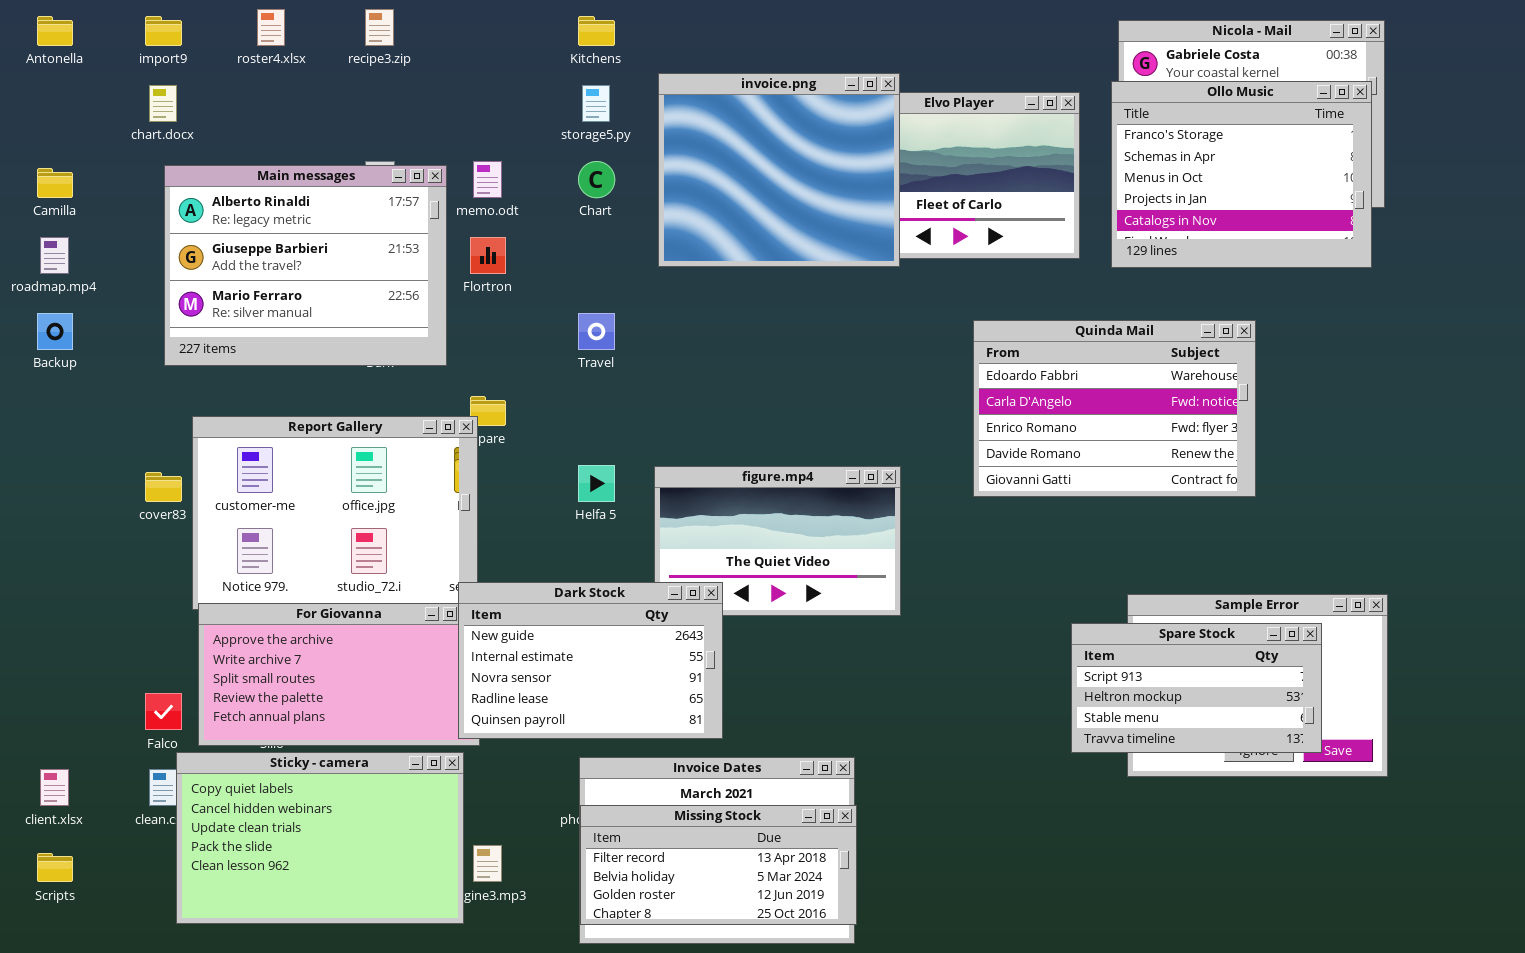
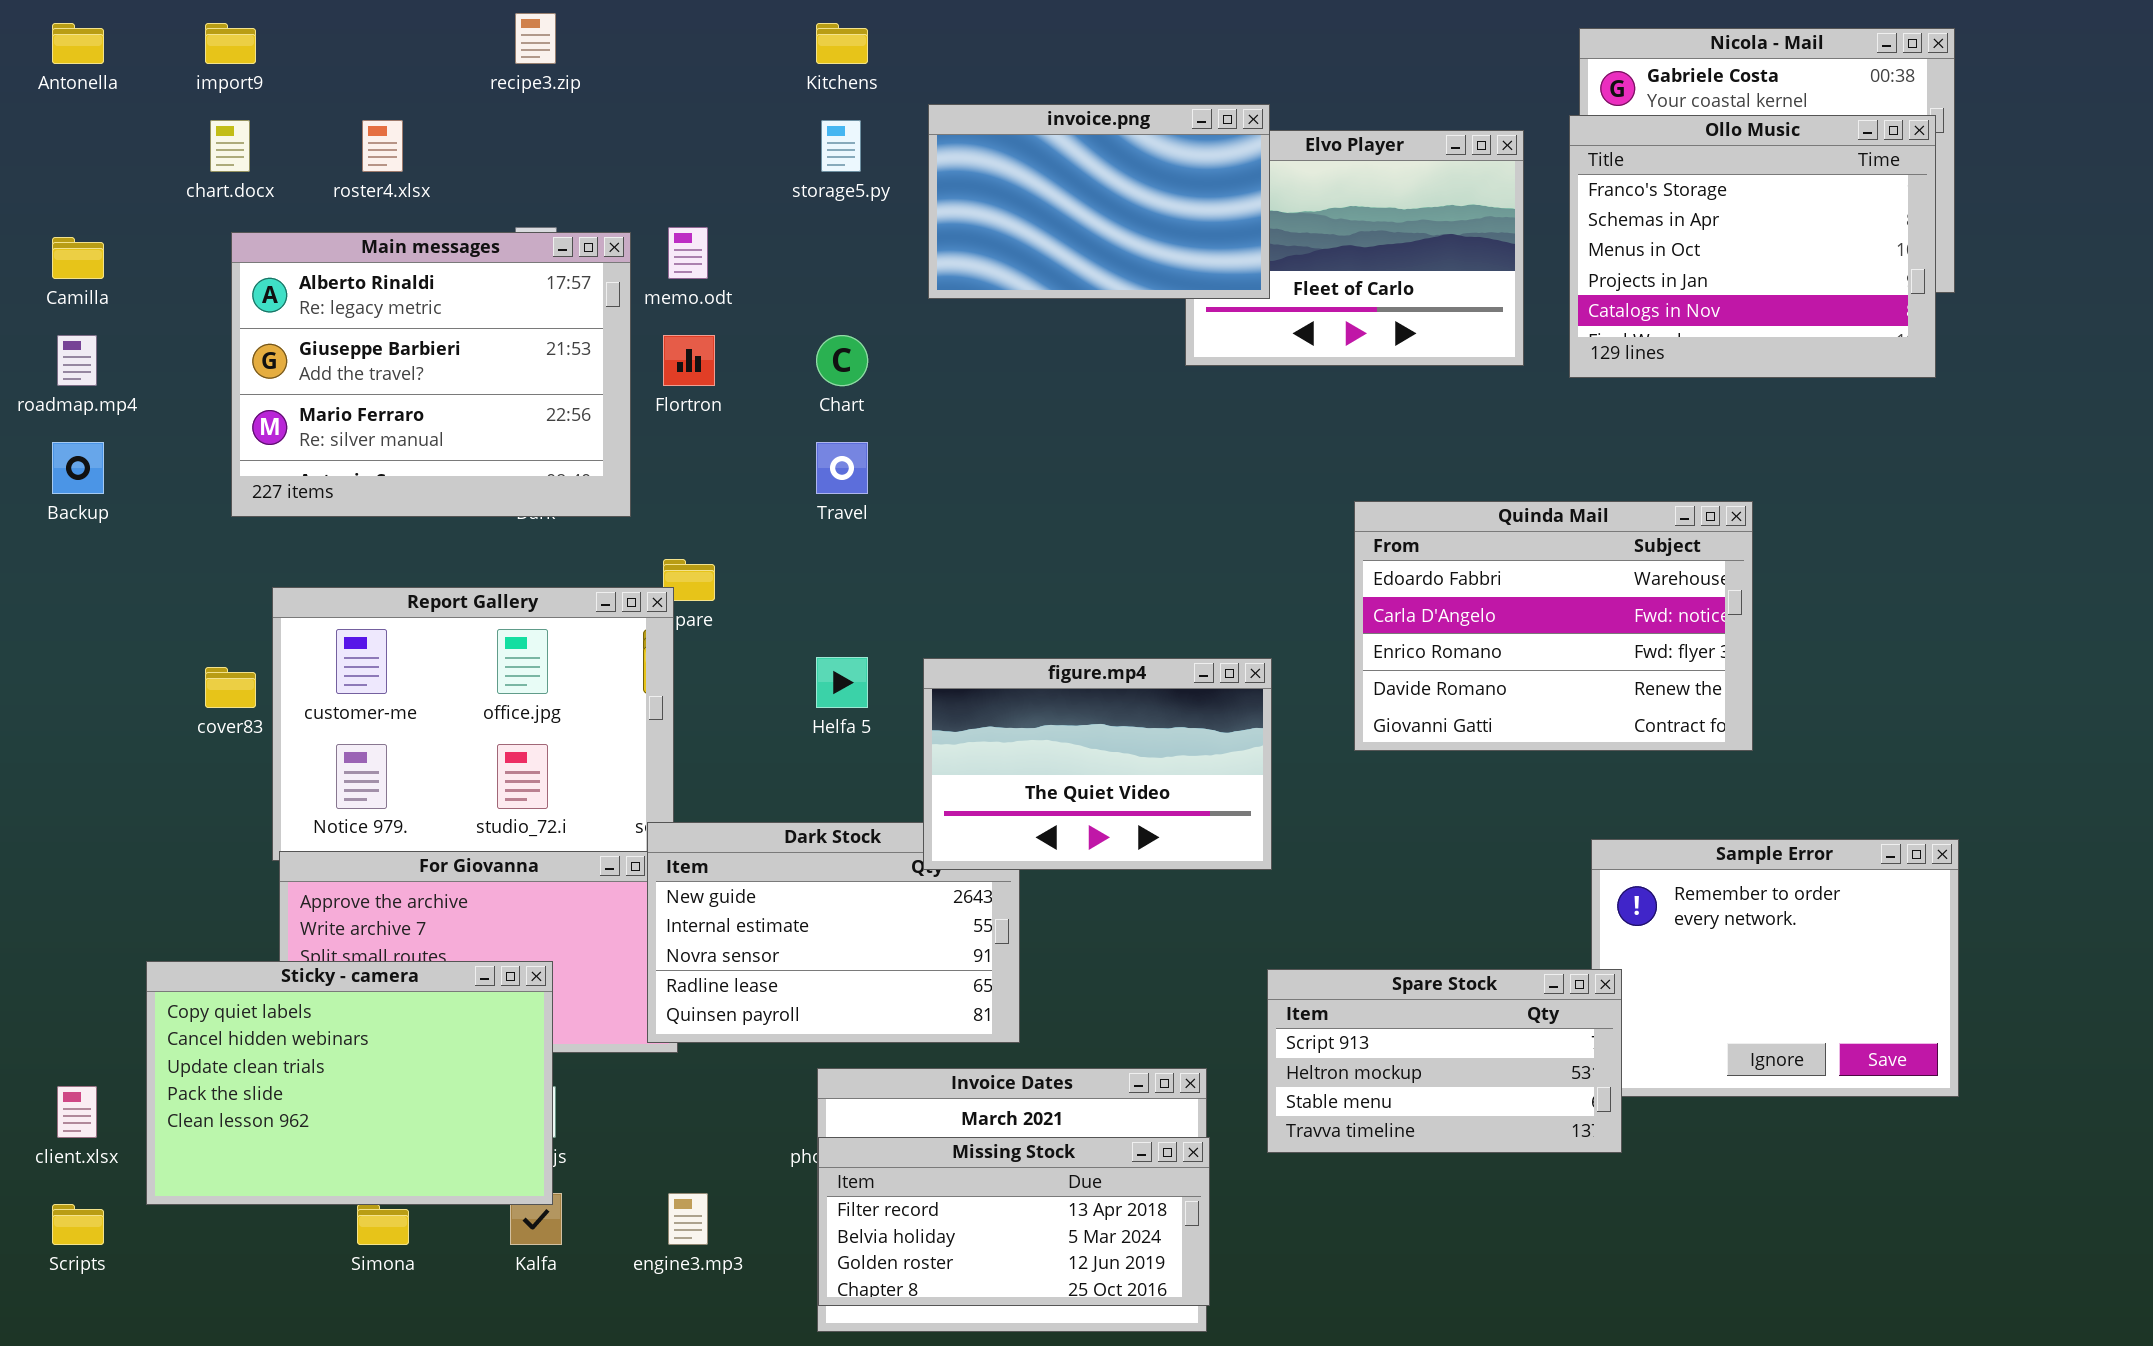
roster4.xlsx: [257,9,285,46] -> [362,120,403,172], moved
invoice.png: [658,73,900,267] -> [928,104,1270,299], resized
Chart: [578,161,615,198] -> [816,335,868,386], moved
Quinda Mail: [973,320,1256,497] -> [1354,501,1753,751], moved
figure.mp4: [654,466,901,616] -> [923,658,1272,870], raised
Spare Stock: [1071,623,1322,753] -> [1267,969,1622,1153], moved
Sticky - camera: [176,752,464,924] -> [146,961,553,1205], moved

